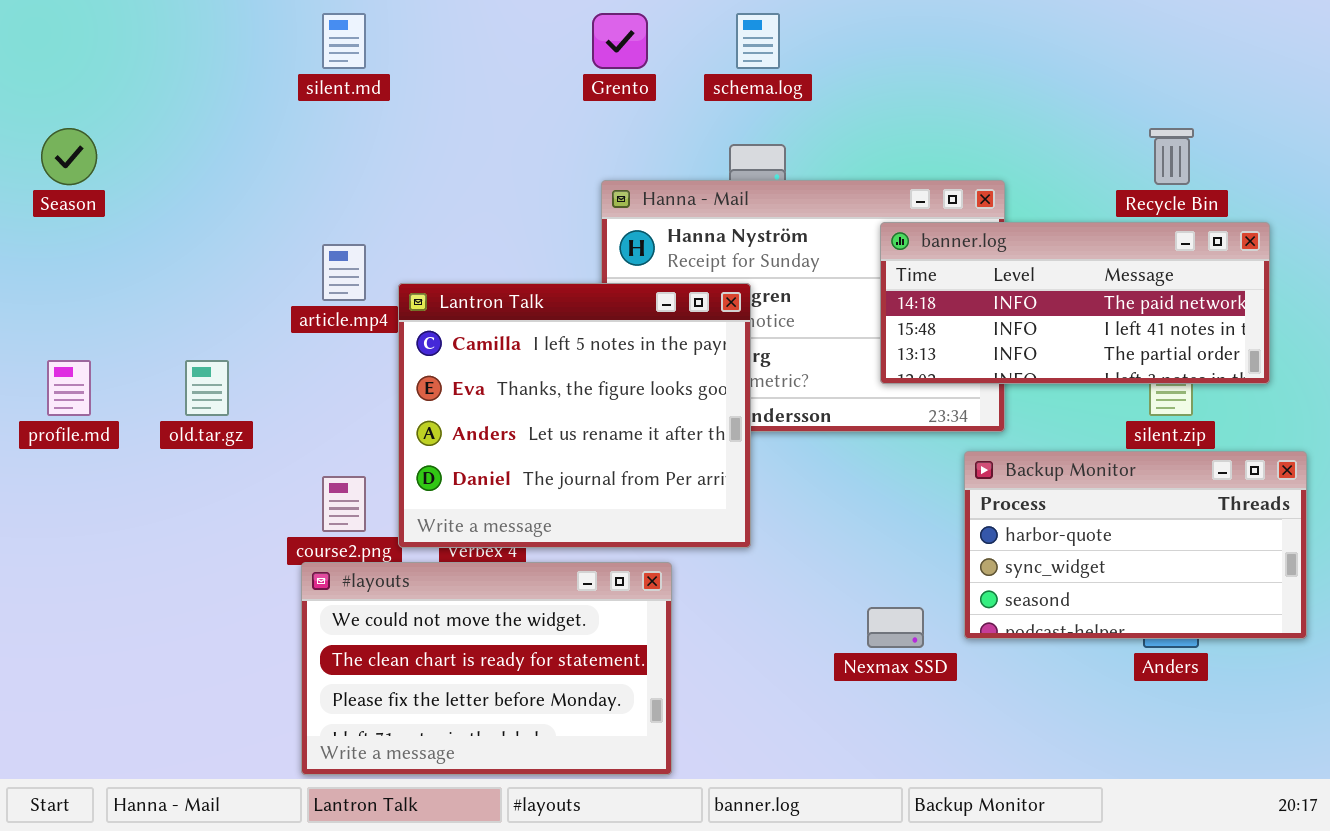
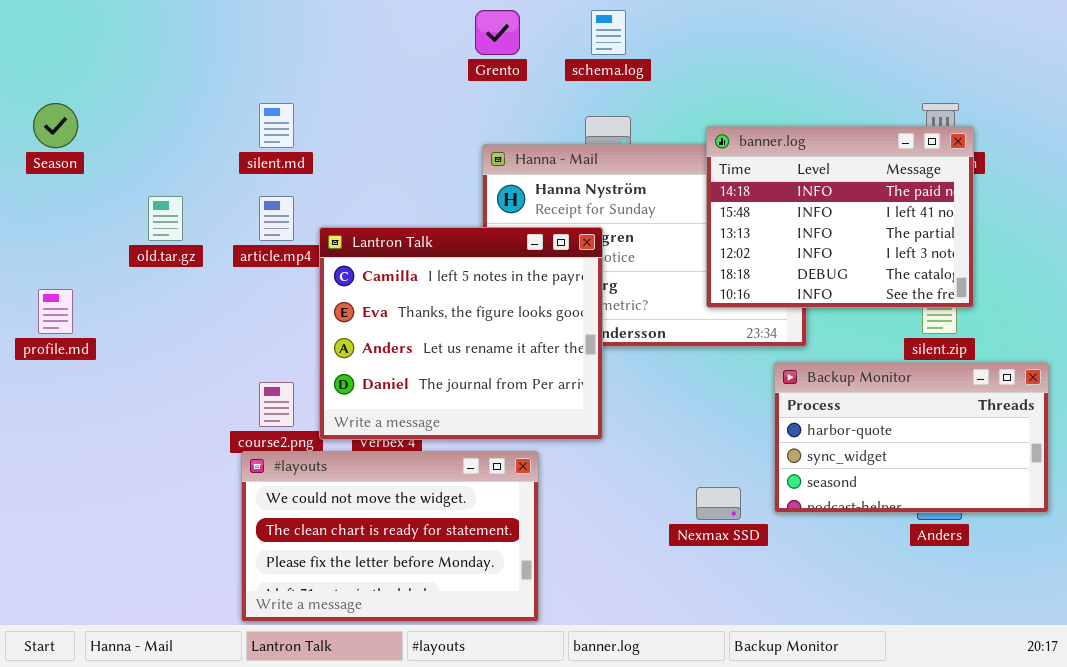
silent.md: [322,13,366,69] -> [259,103,294,148], moved
banner.log: [880,222,1270,384] -> [706,126,974,308], resized
old.tar.gz: [185,360,229,416] -> [148,196,183,241], moved

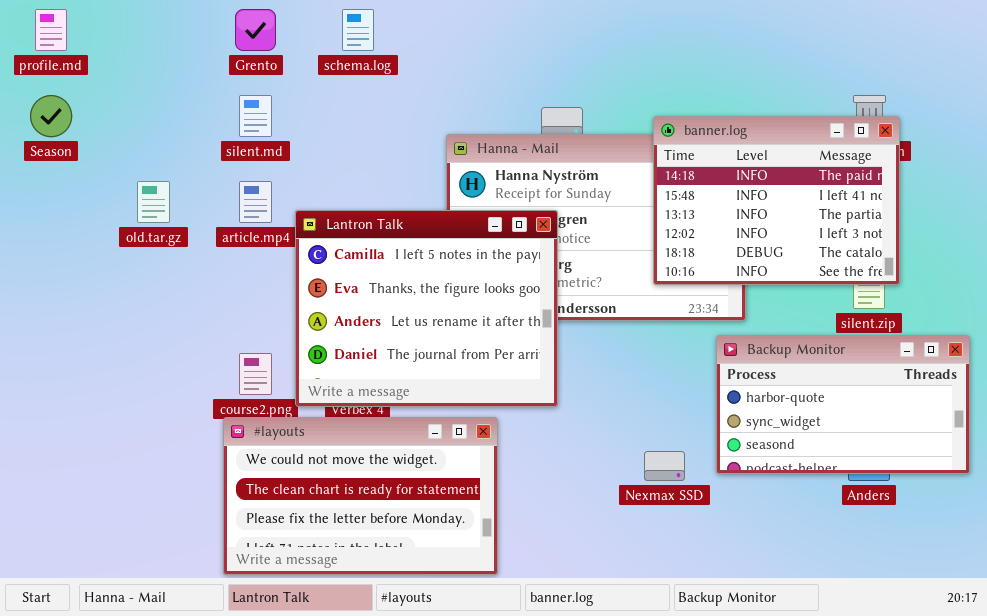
Grento: [475,10,520,55] -> [235,9,276,51], moved
schema.log: [591,10,626,55] -> [342,9,374,51], moved
profile.md: [38,289,73,334] -> [35,9,67,51], moved

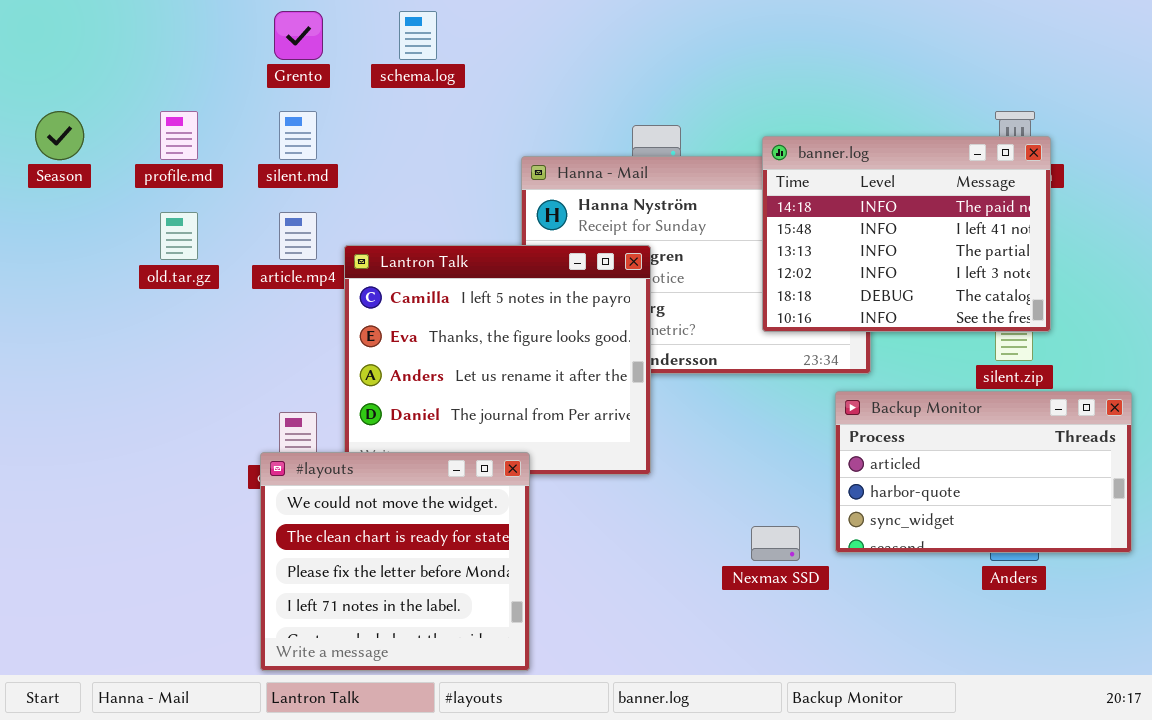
profile.md: [35,9,67,51] -> [160,111,198,160], moved
Backup Monitor: [716,335,970,474] -> [835,391,1132,553], scrolled up 1 row
#layouts: [223,417,498,575] -> [260,452,530,671], resized

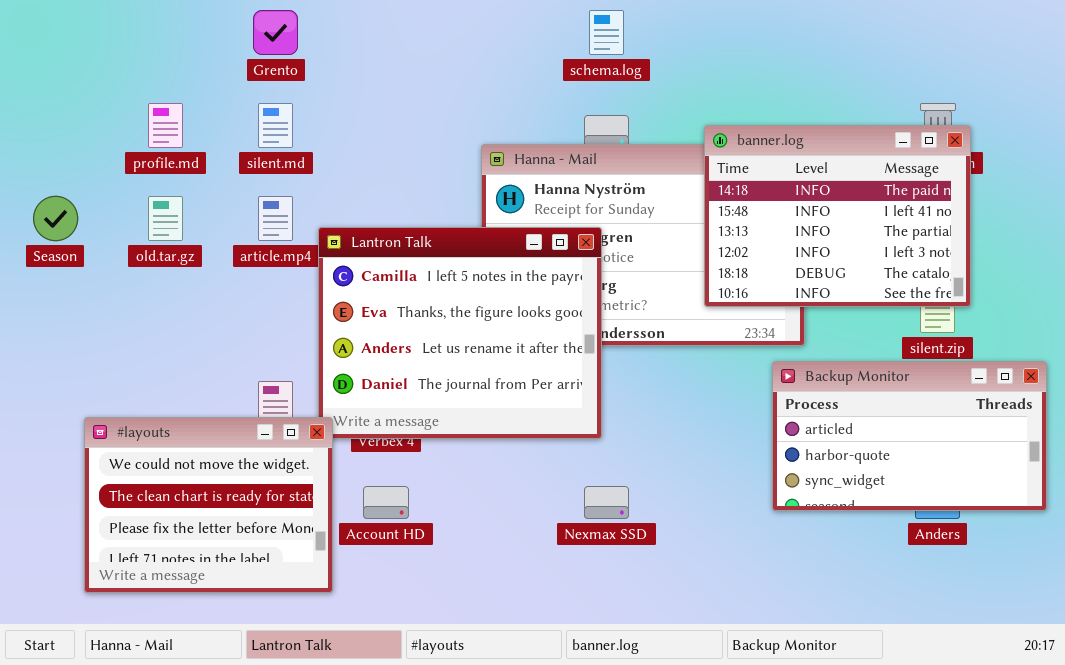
schema.log: [399,11,437,60] -> [589,10,624,55], moved
Season: [35,111,84,160] -> [33,196,78,241], moved
#layouts: [260,452,530,671] -> [84,417,333,593], moved, resized
Nexmax SSD: [751,526,800,561] -> [584,486,629,519], moved

